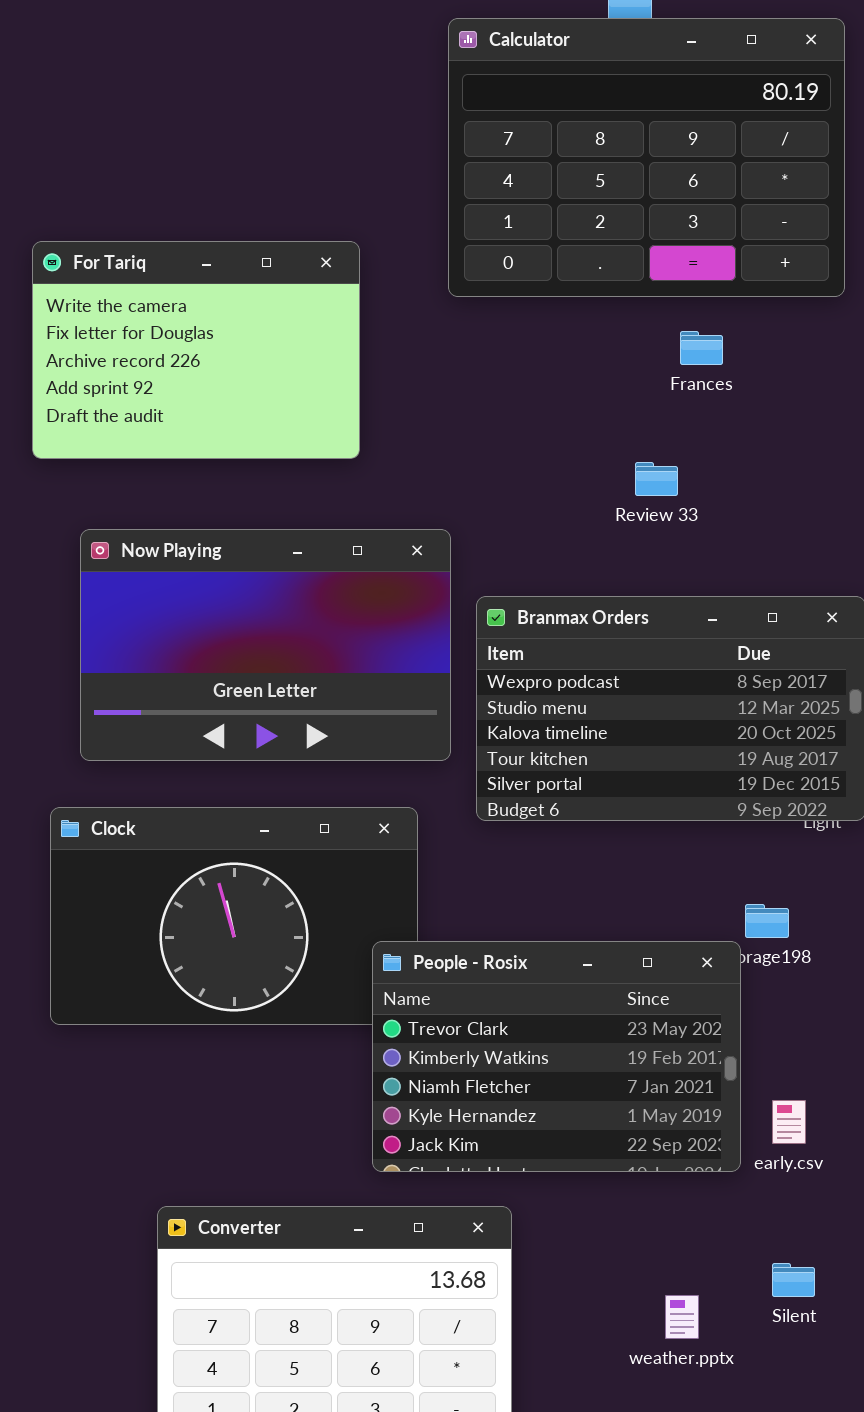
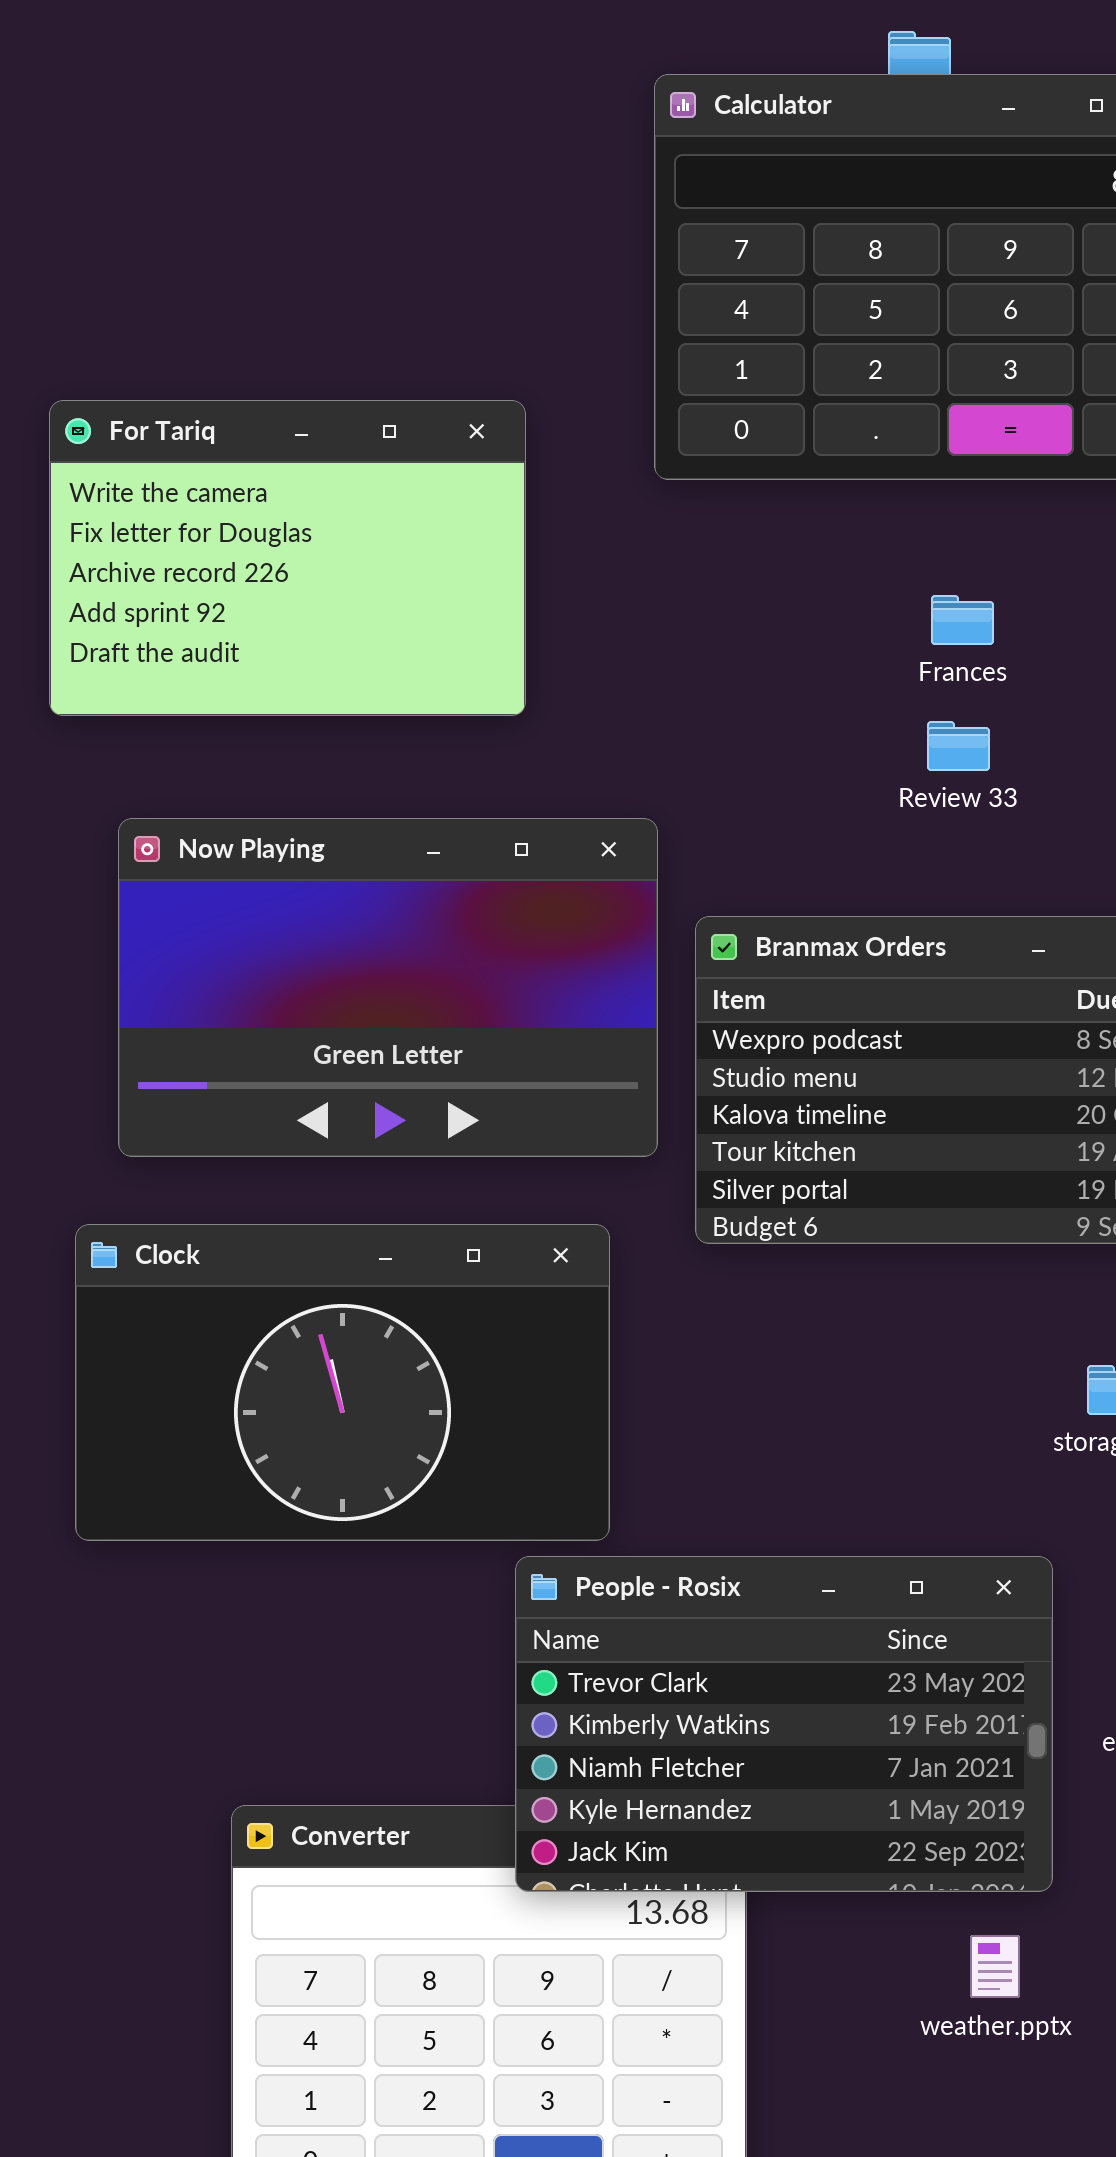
Frances: [680,331,723,365] -> [931,595,994,645], moved
People - Rosix: [372,941,741,1172] -> [515,1556,1053,1892], moved

